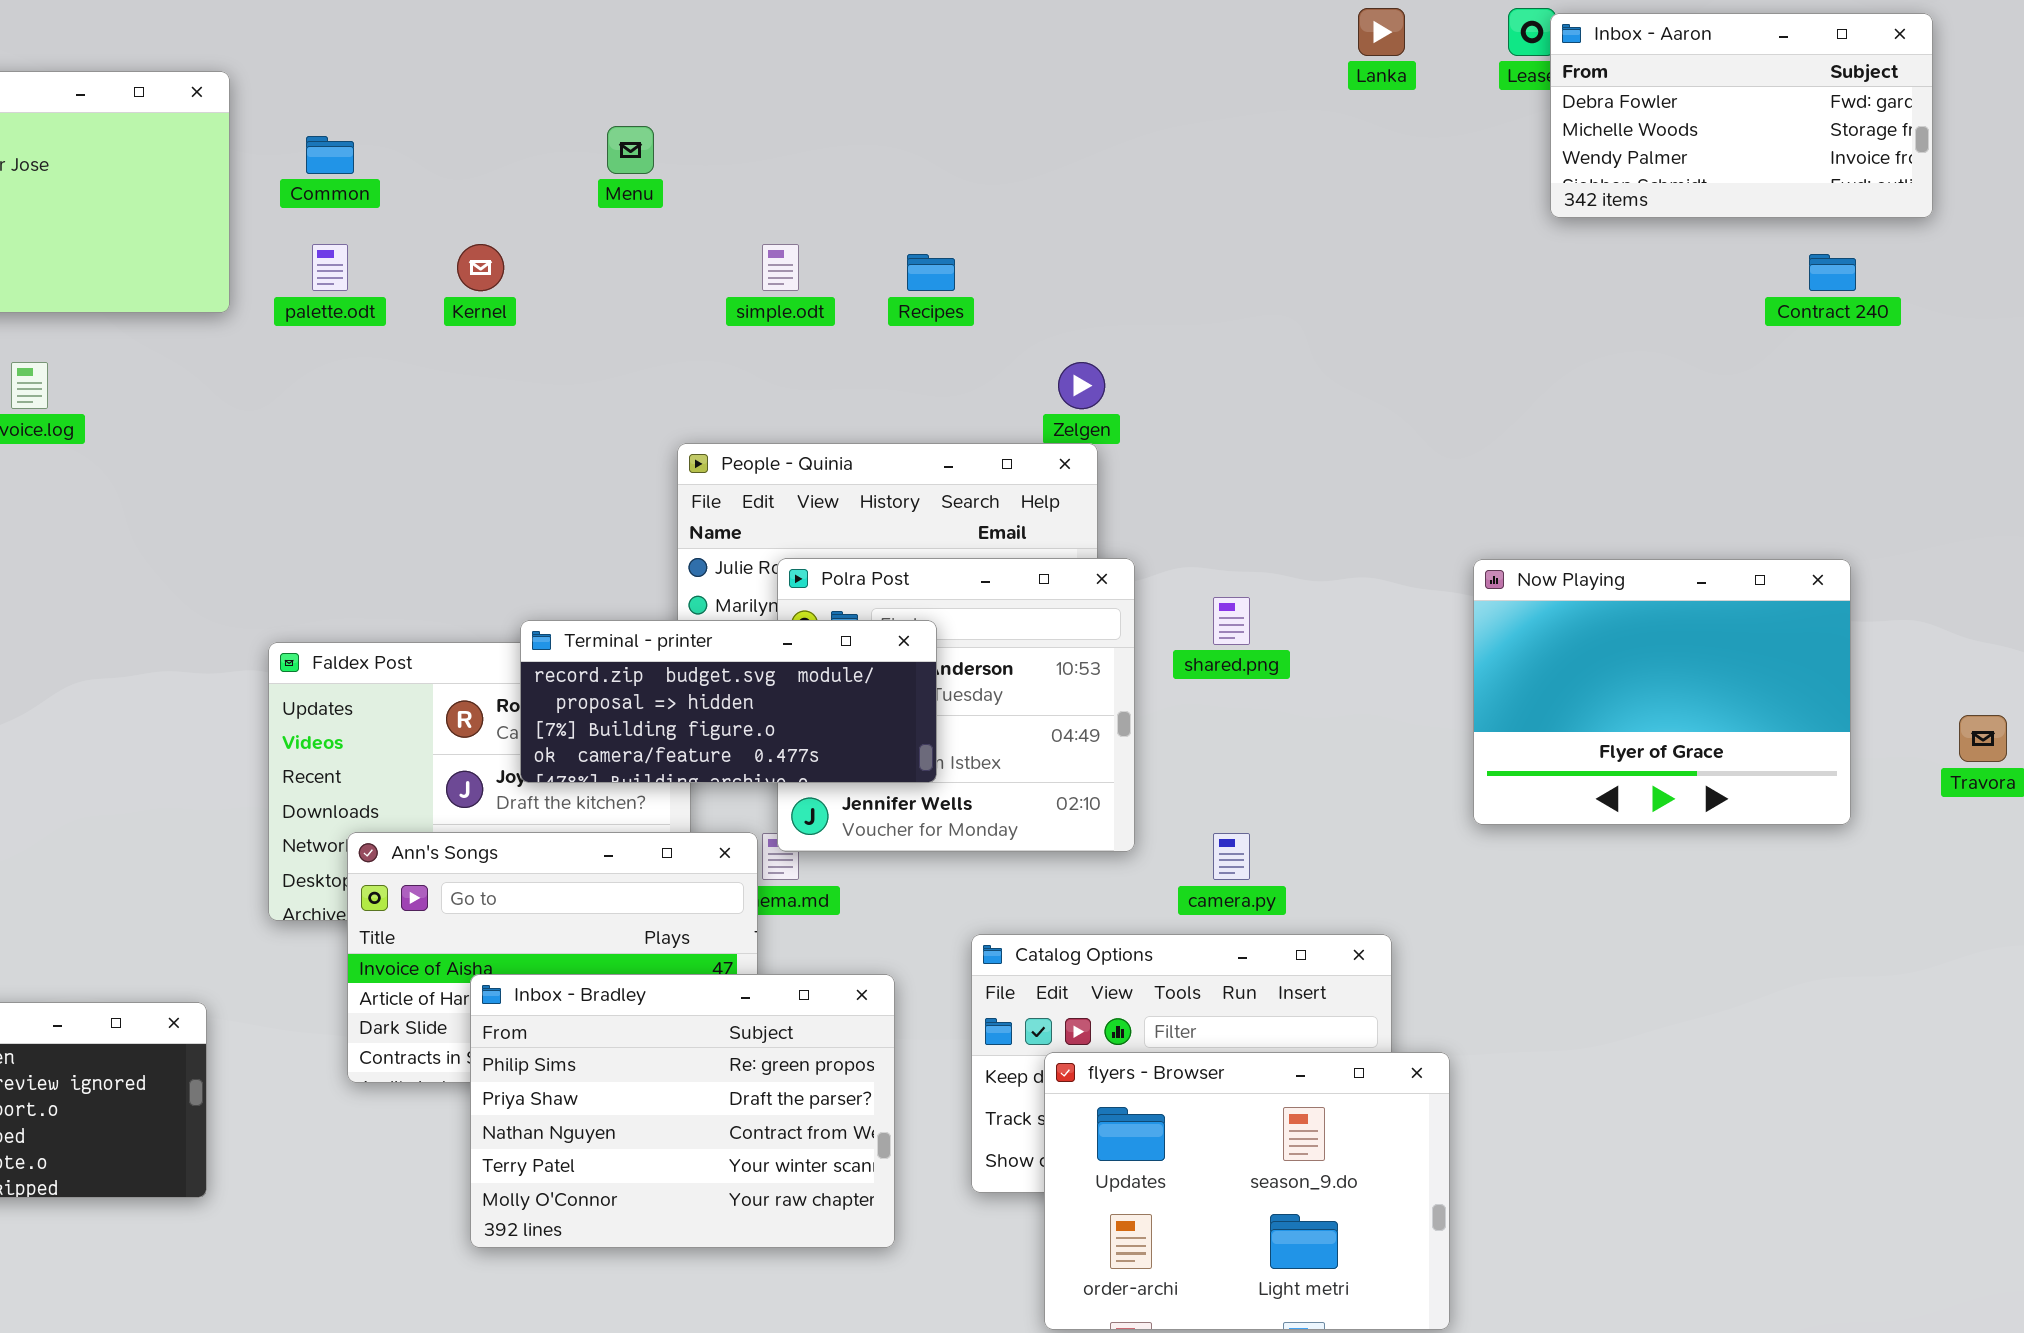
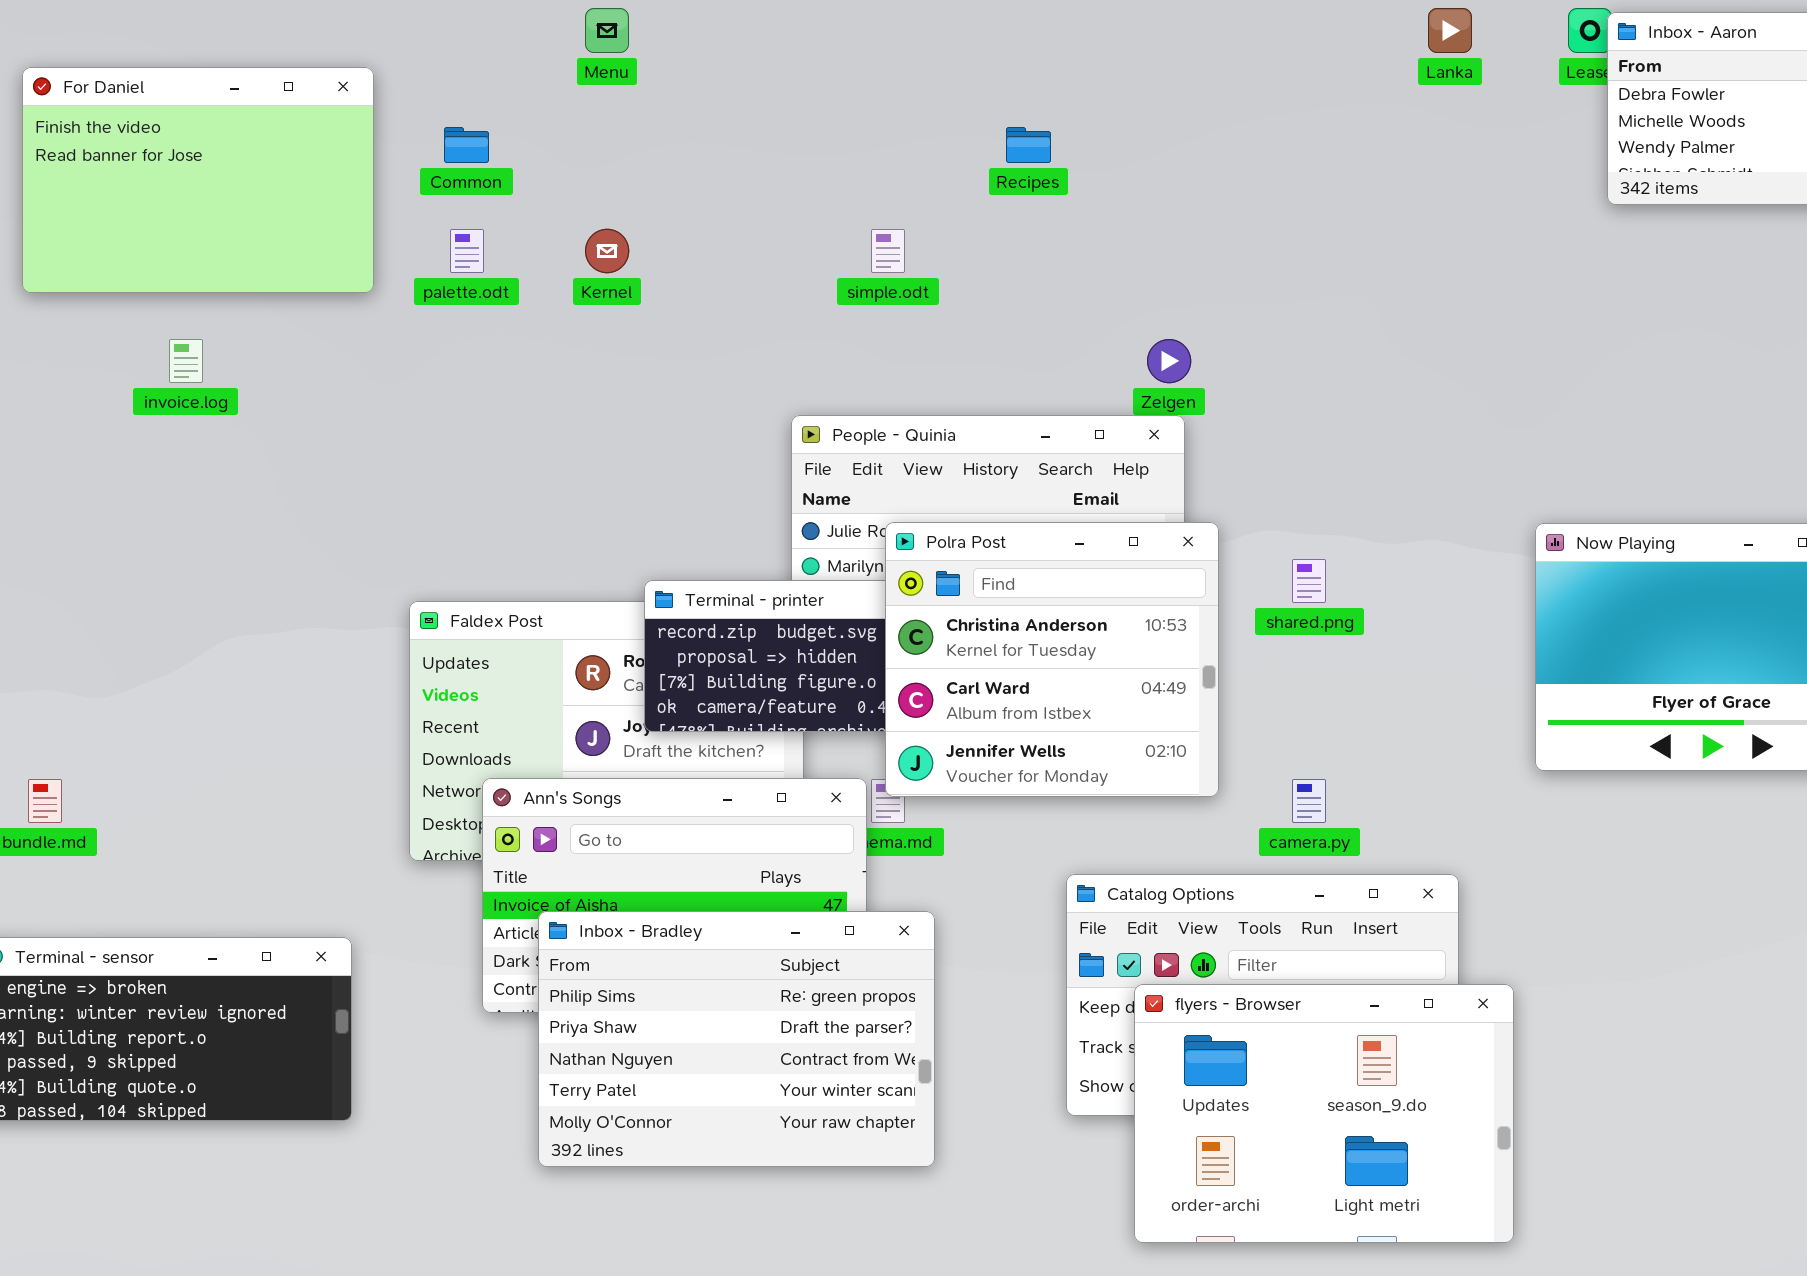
Menu: [607,126,654,174] -> [585,8,629,53], moved
Recipes: [907,254,955,291] -> [1006,127,1051,163], moved
Polra Post: [777,558,1135,852] -> [885,522,1219,797], raised
Inbox - Bradley: [470,974,895,1248] -> [538,911,935,1167], moved

